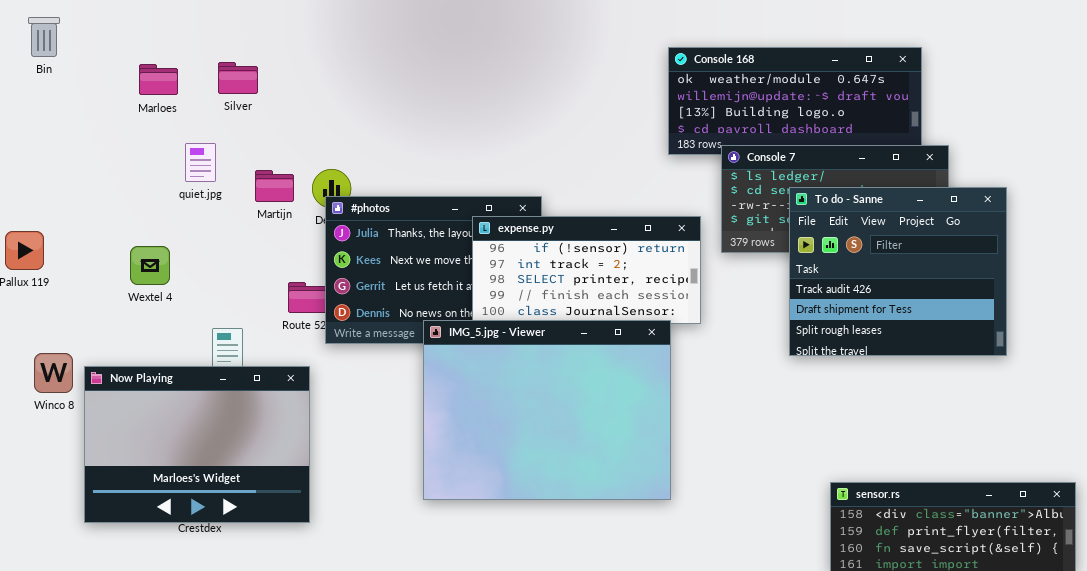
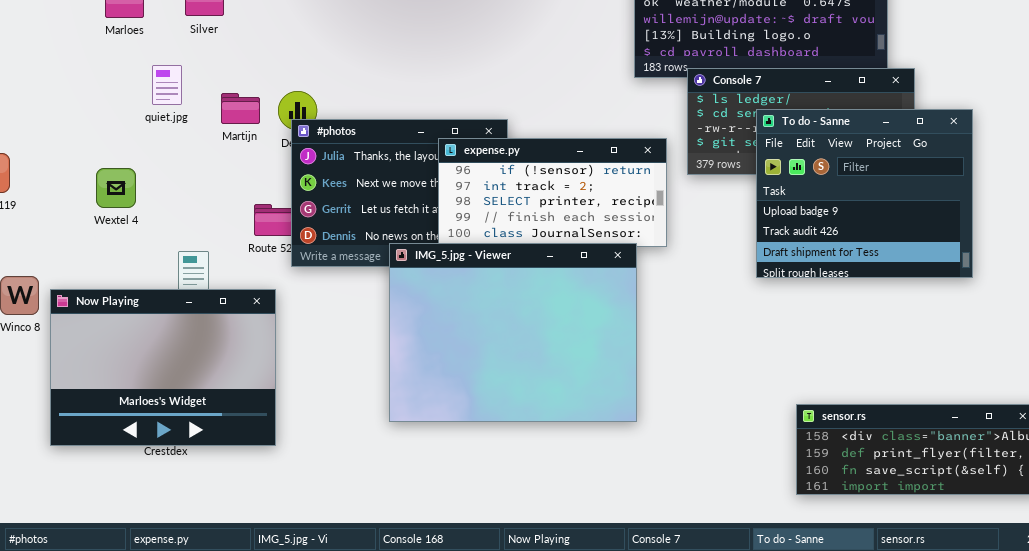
To do - Sanne: [789,187,1007,356] -> [756,109,973,278], scrolled up 1 row

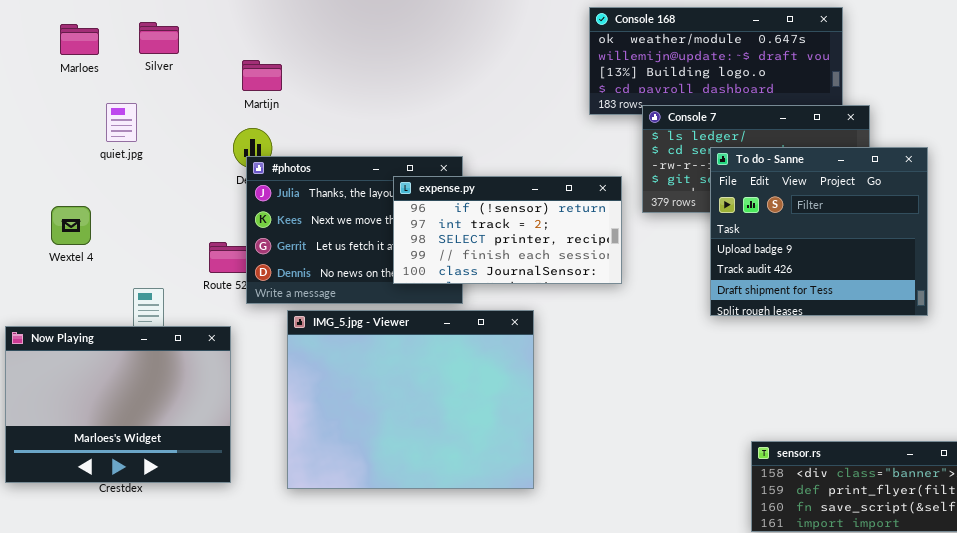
Martijn: [221,93,260,124] -> [242,60,282,91], moved
IMG_5.jpg - Viewer: [389,243,637,422] -> [287,310,534,489], moved

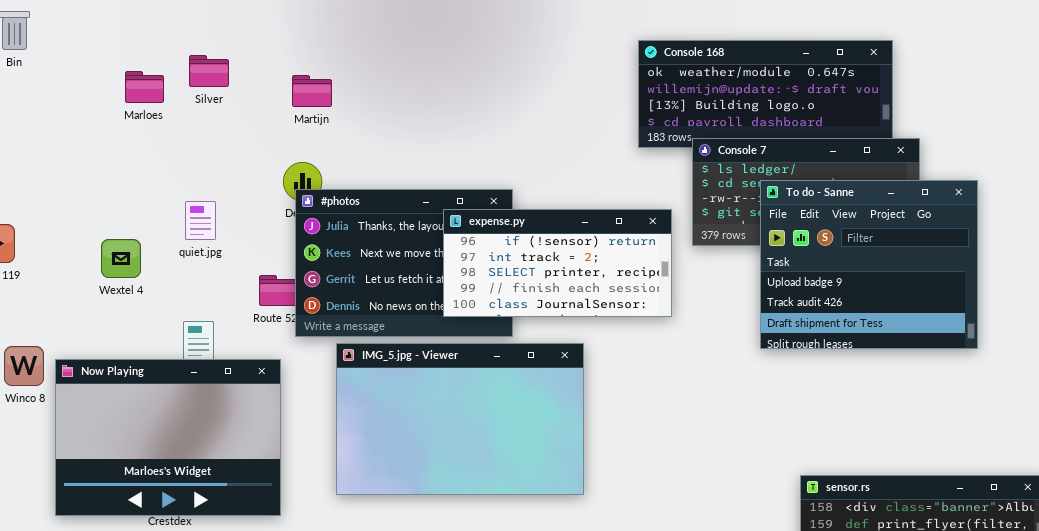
Marloes: [60,24,99,55] -> [125,71,164,103], moved
Martijn: [242,60,282,91] -> [292,75,332,107], moved
quiet.jpg: [106,103,137,142] -> [185,201,216,240], moved
IMG_5.jpg - Viewer: [287,310,534,489] -> [336,343,584,495], resized

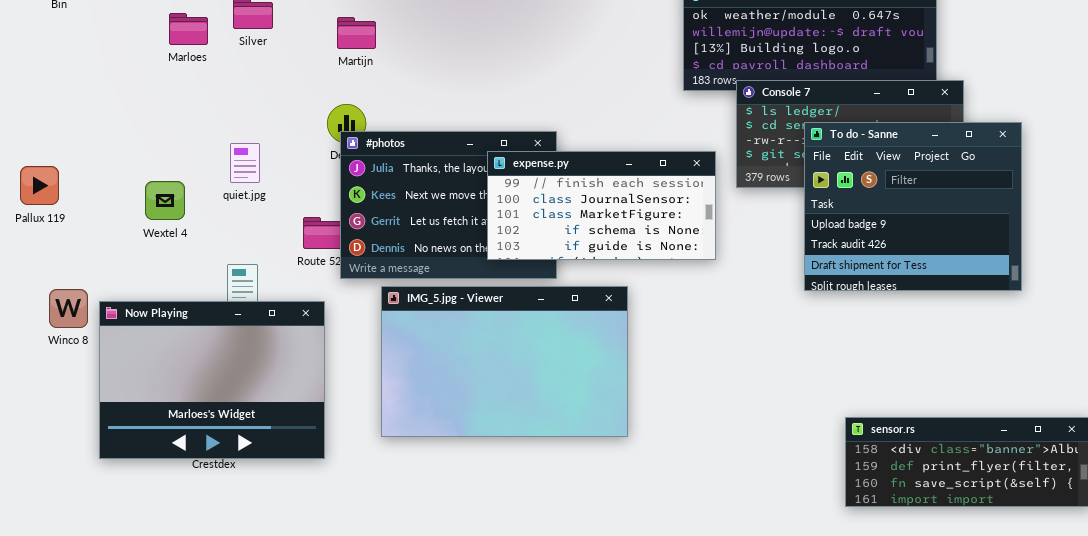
expense.py: [443,209,672,317] -> [487,151,716,260], scrolled down 3 rows

